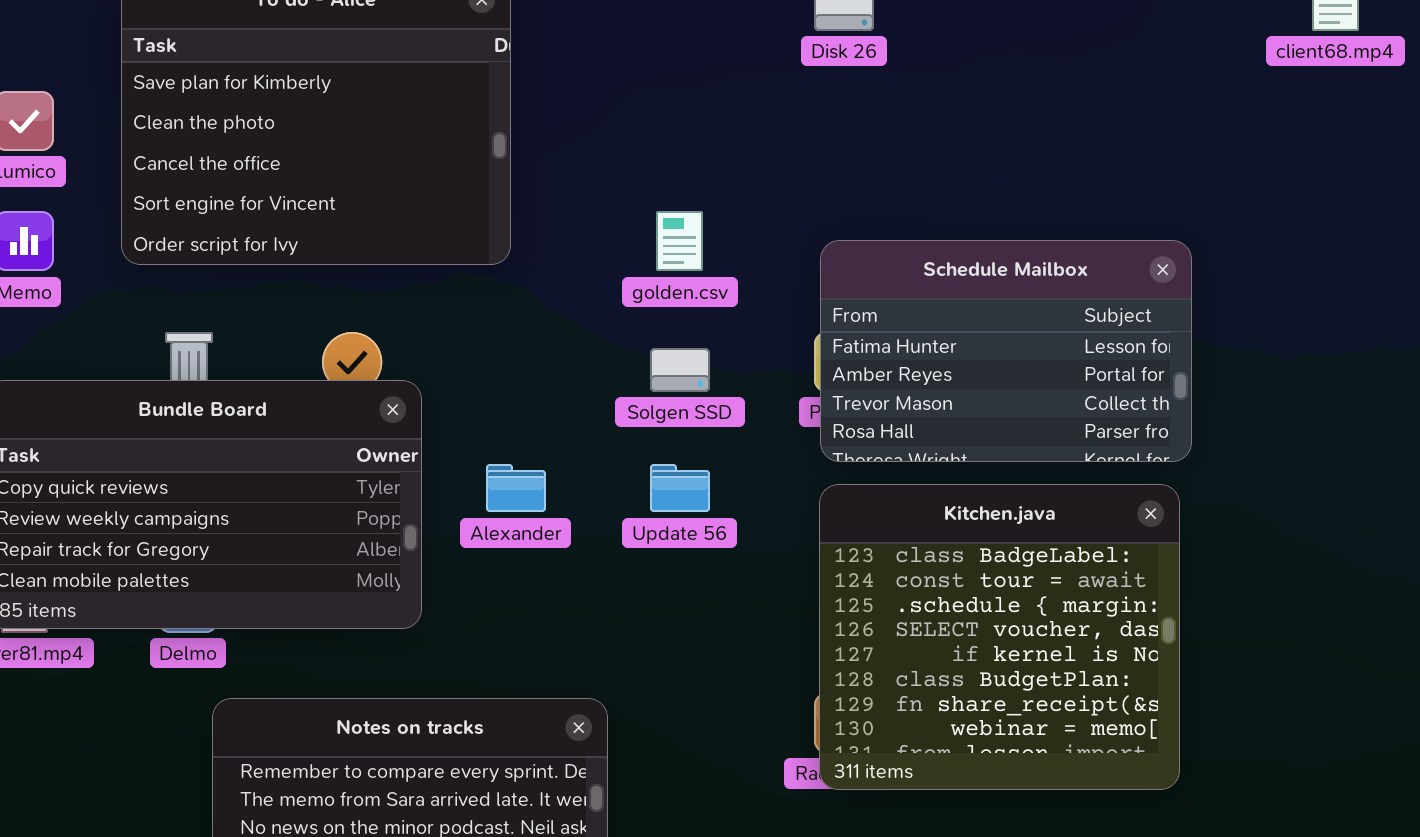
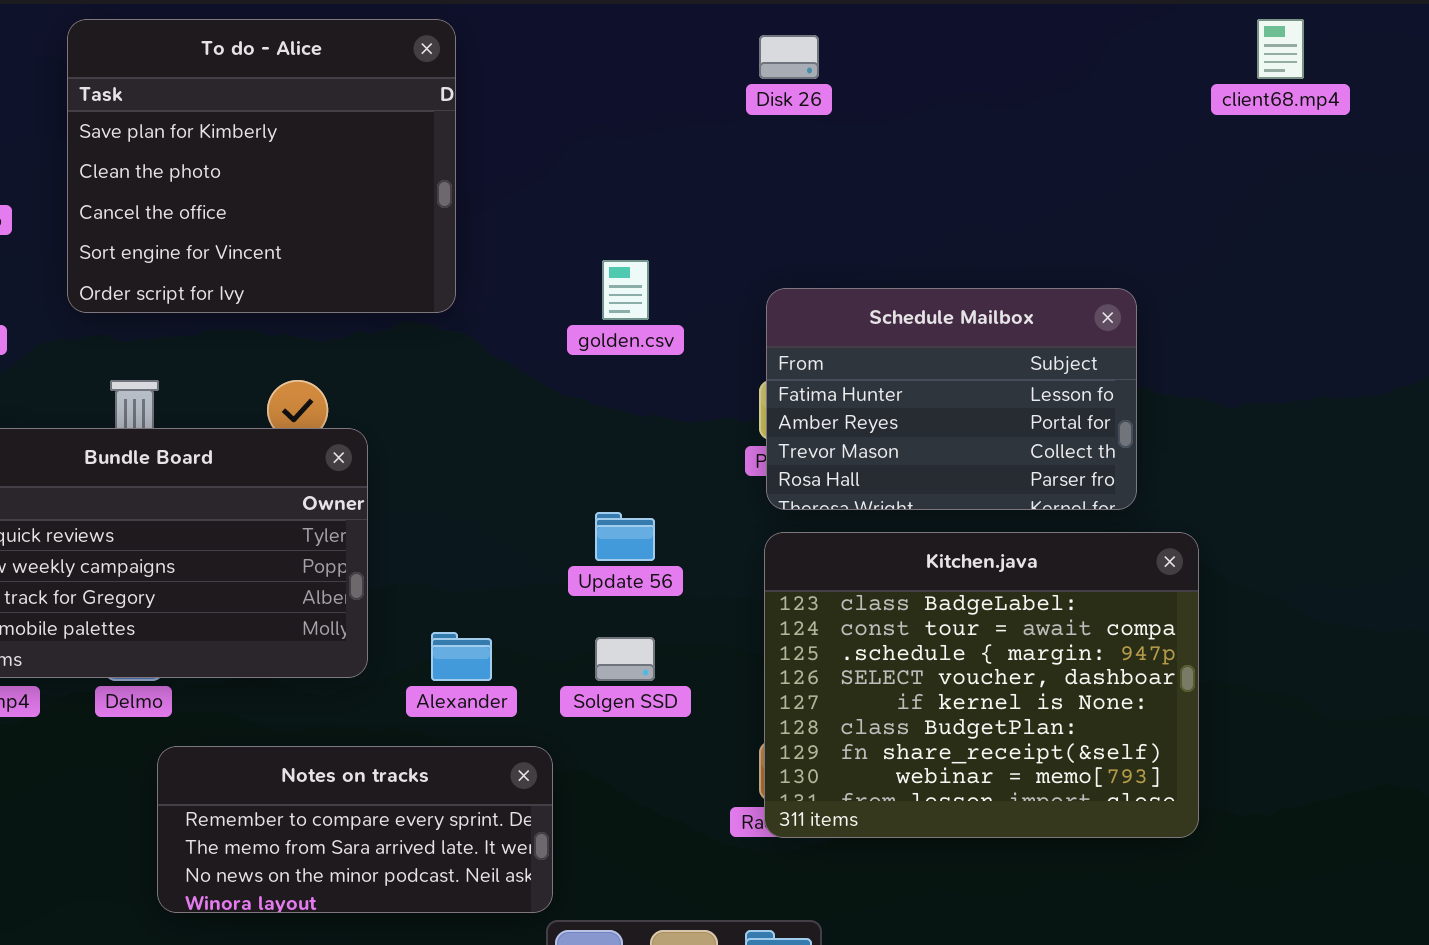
Solgen SSD: [650,348,710,392] -> [595,637,655,681], moved
Alexander: [486,464,546,512] -> [431,632,492,681], moved
Kitchen.java: [819,484,1180,790] -> [764,532,1199,838], resized

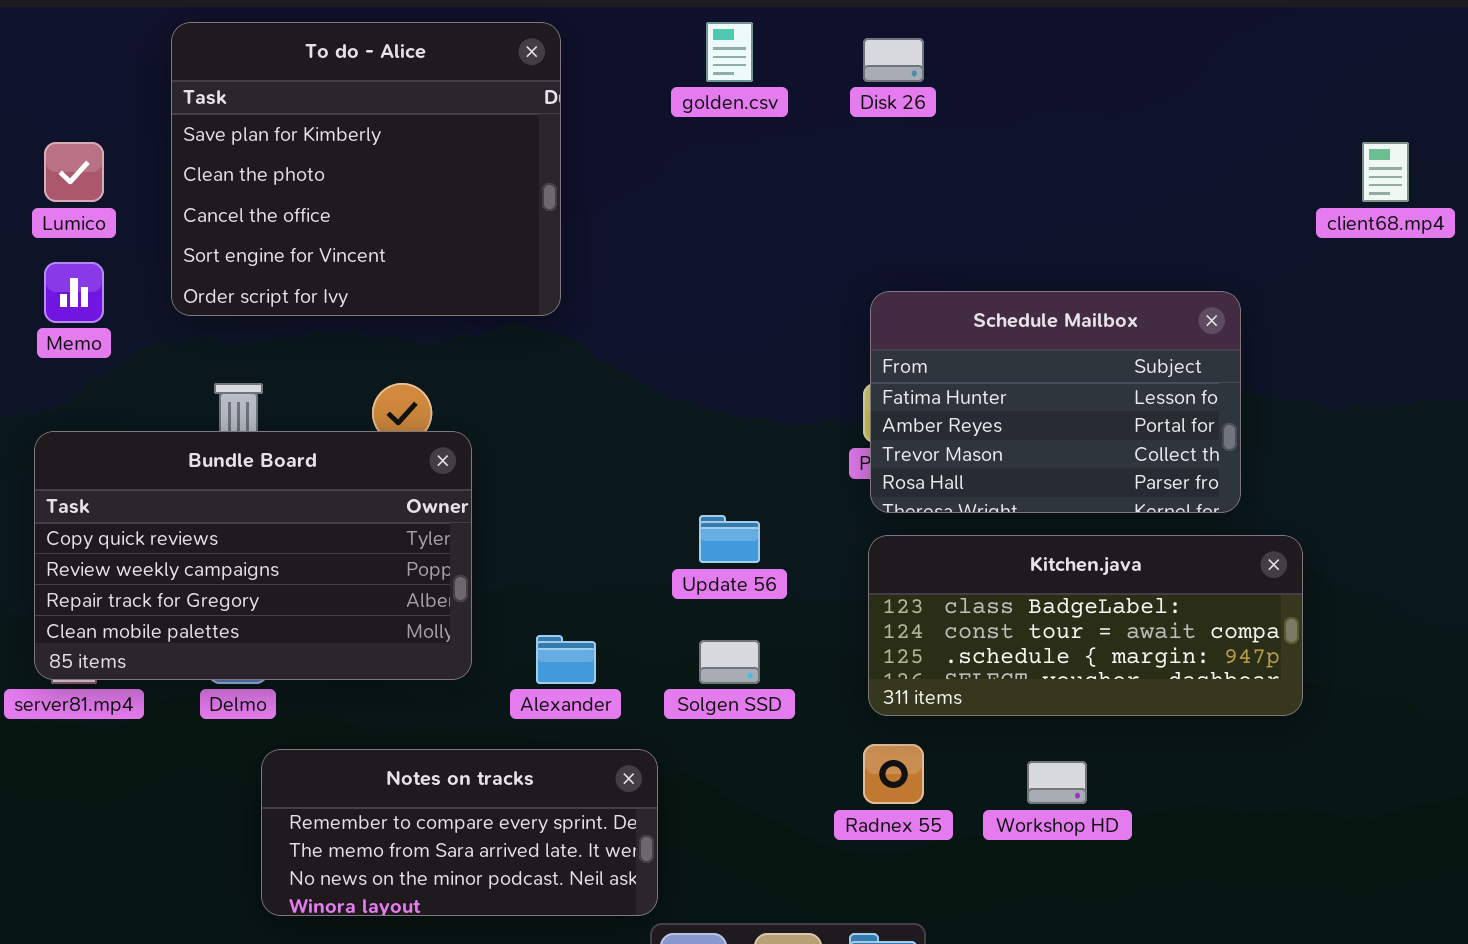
client68.mp4: [1257,19,1304,79] -> [1362,142,1409,202], moved
golden.csv: [602,260,649,320] -> [706,22,753,82], moved
Kitchen.java: [764,532,1199,838] -> [868,535,1303,716], resized

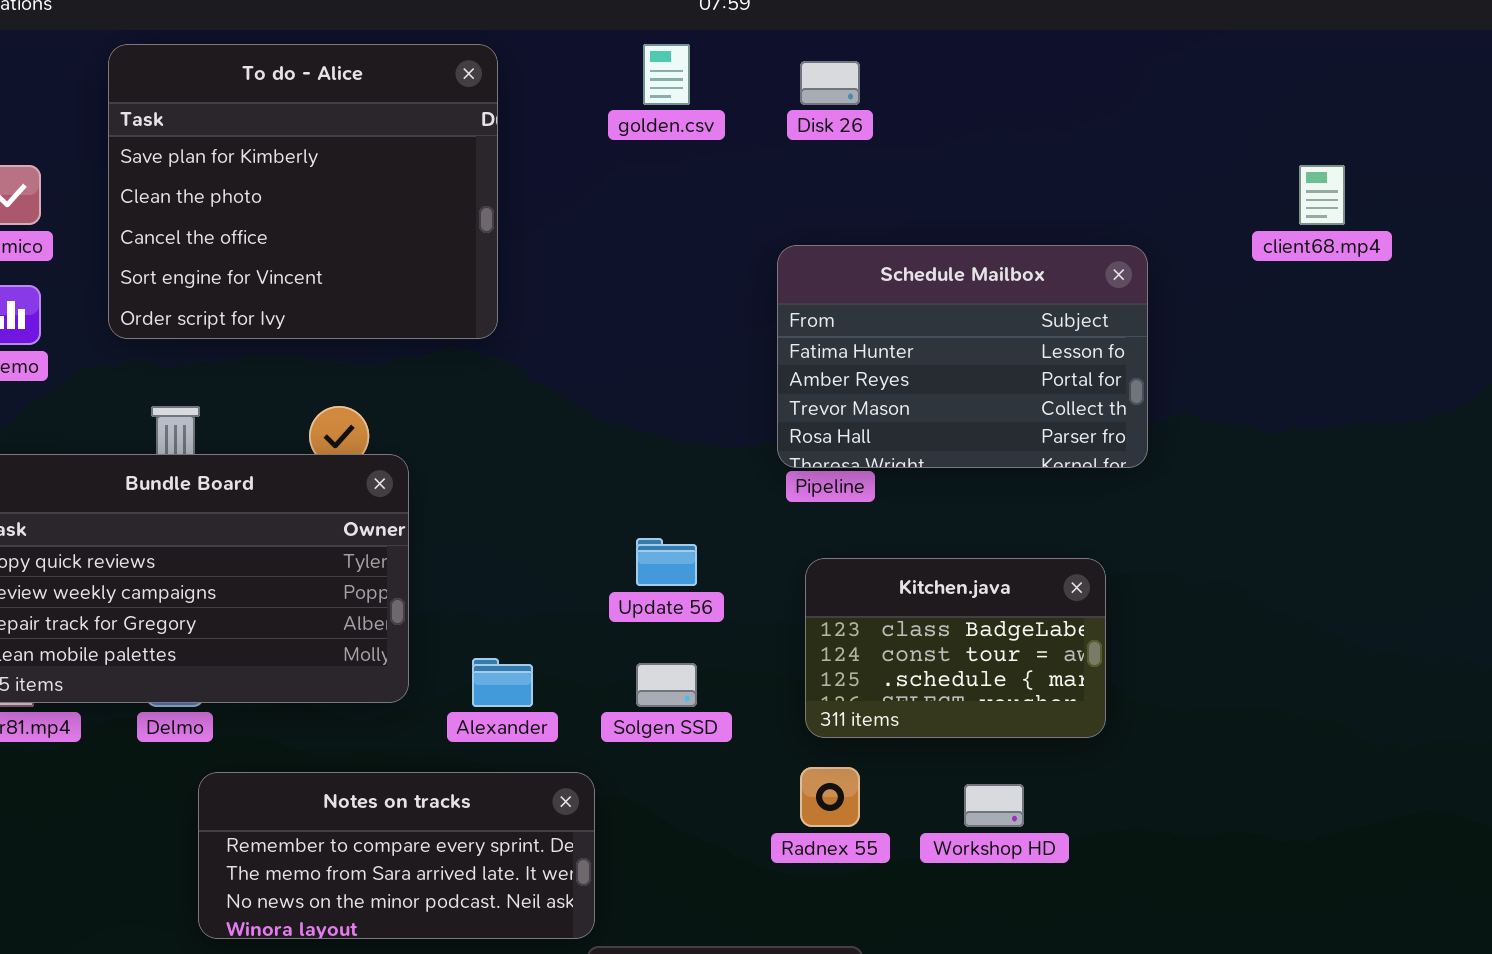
Schedule Mailbox: [870,291,1241,513] -> [777,245,1148,468], moved
Kitchen.java: [868,535,1303,716] -> [805,558,1106,738], resized

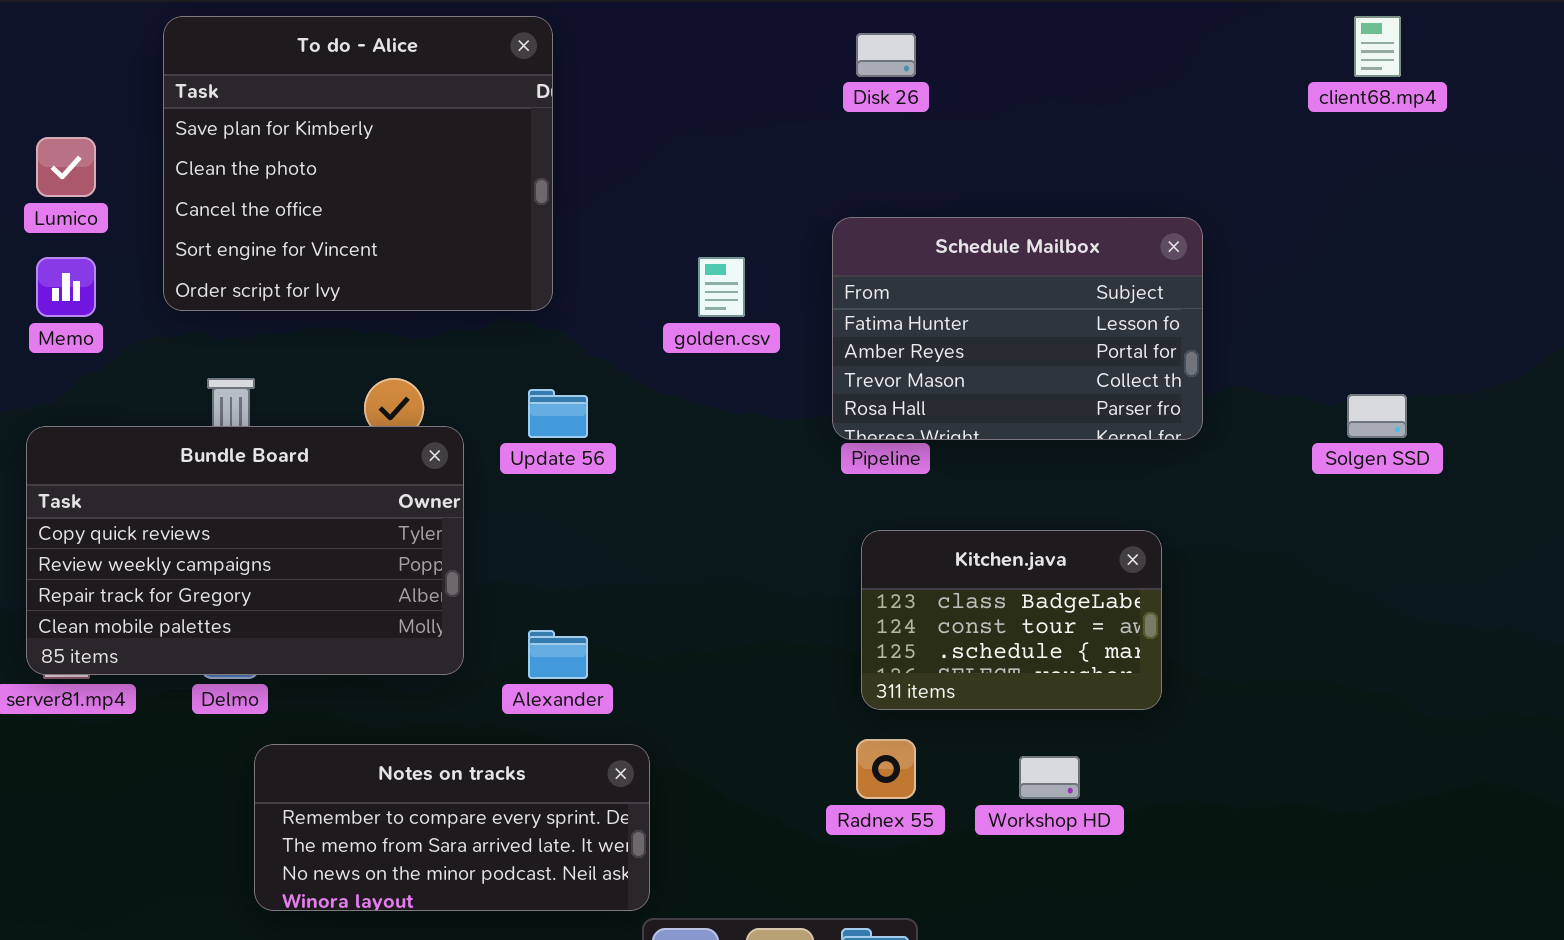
golden.csv: [643,44,690,105] -> [698,257,745,317], moved
client68.mp4: [1299,165,1345,225] -> [1354,16,1401,77], moved
Update 56: [636,538,697,586] -> [528,389,588,438], moved
Solgen SSD: [636,663,697,707] -> [1347,394,1407,438], moved

